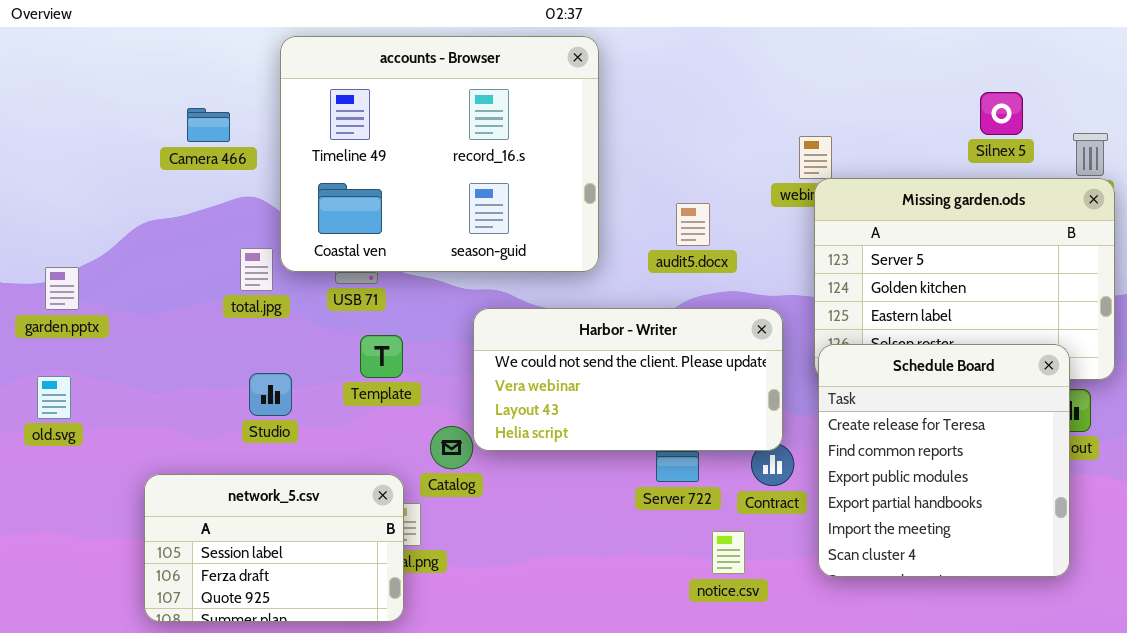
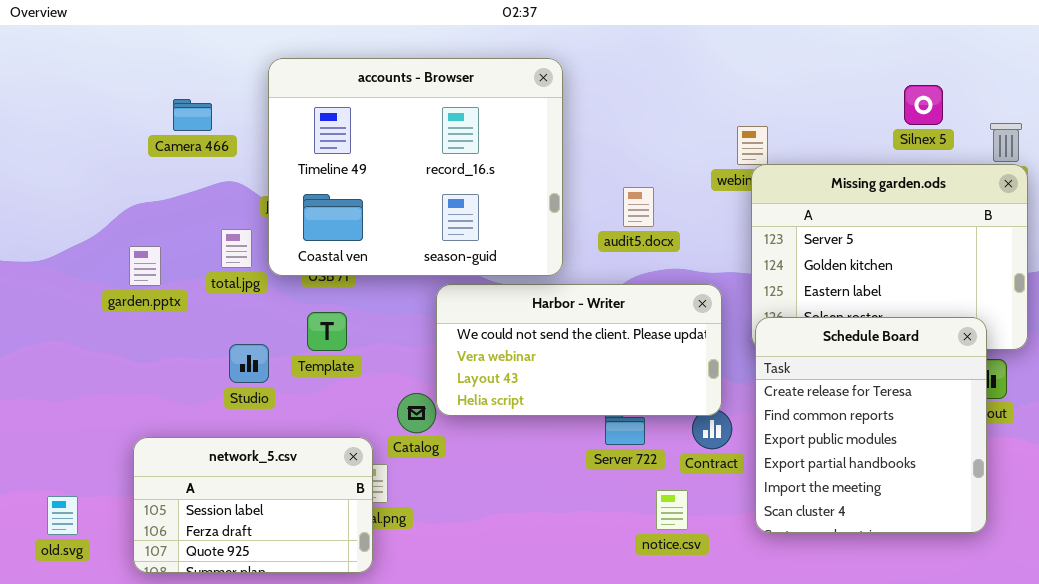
accounts - Browser: [280,36,599,272] -> [268,58,563,276], moved
garden.pptx: [45,267,79,310] -> [129,246,161,286], moved
Template: [360,335,403,378] -> [307,312,347,351], moved
old.svg: [37,376,71,419] -> [47,496,78,535], moved

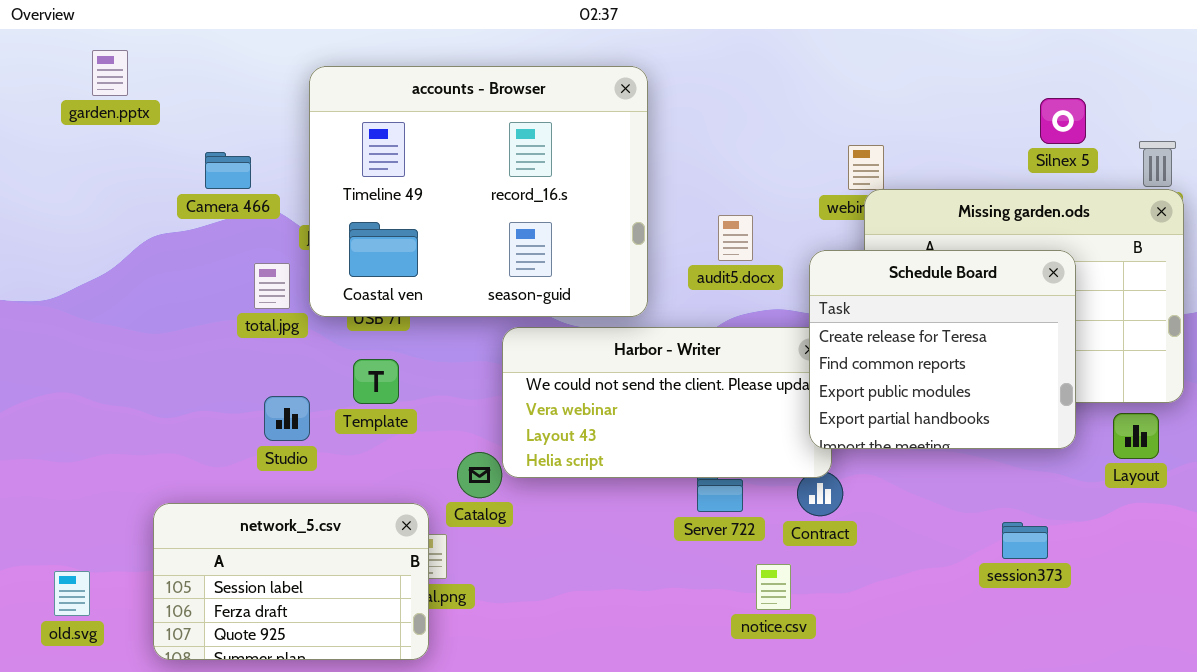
Camera 466: [173,99,212,131] -> [205,152,251,189], moved
garden.pptx: [129,246,161,286] -> [92,50,128,96], moved
Schedule Board: [755,317,987,533] -> [809,250,1076,449], moved, resized

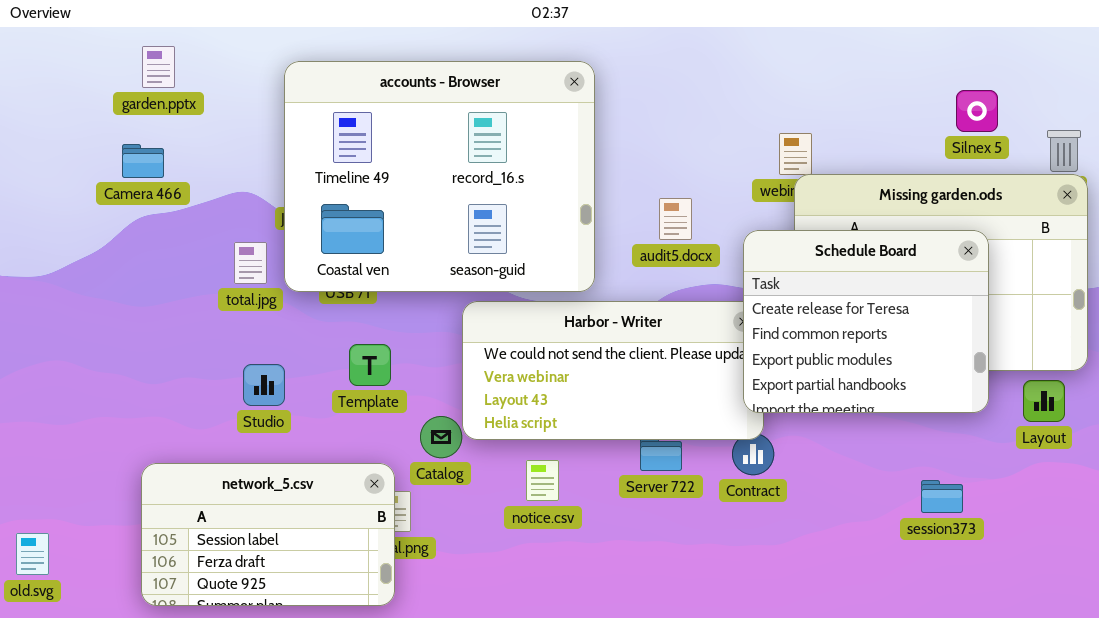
garden.pptx: [92,50,128,96] -> [142,46,175,88], moved
Camera 466: [205,152,251,189] -> [122,144,164,178], moved
Template: [353,359,399,404] -> [349,344,391,386], moved
notice.csv: [756,564,791,610] -> [526,460,559,501], moved
old.svg: [54,571,90,616] -> [16,533,49,575], moved

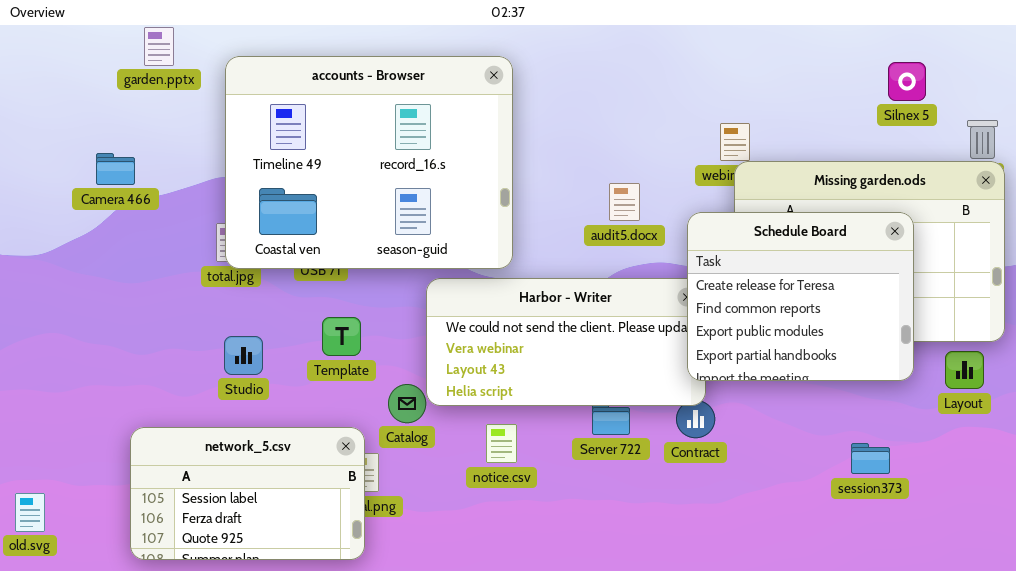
garden.pptx: [142,46,175,88] -> [144,27,174,66], moved
accounts - Browser: [284,61,595,292] -> [225,56,513,269], moved
Silnex 5: [956,90,998,132] -> [888,62,926,101], moved
Camera 466: [122,144,164,178] -> [96,153,135,185], moved

